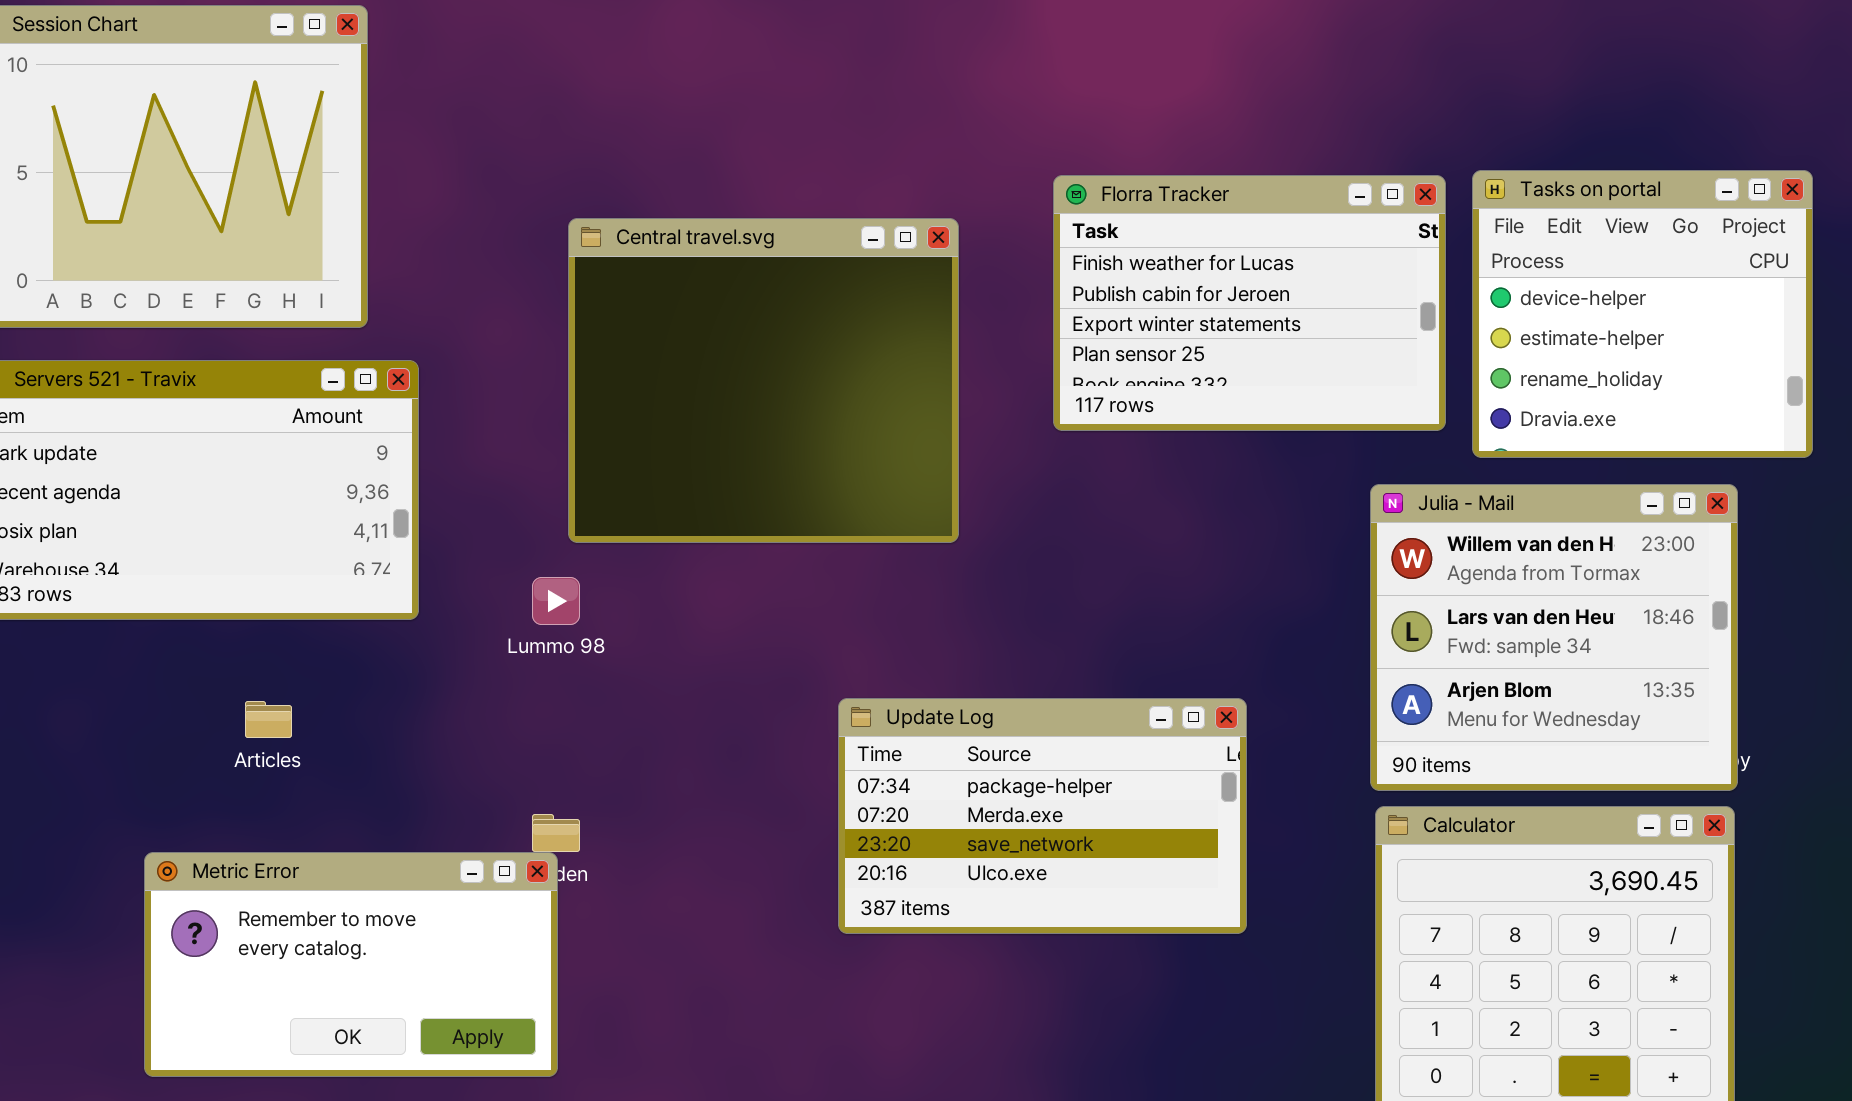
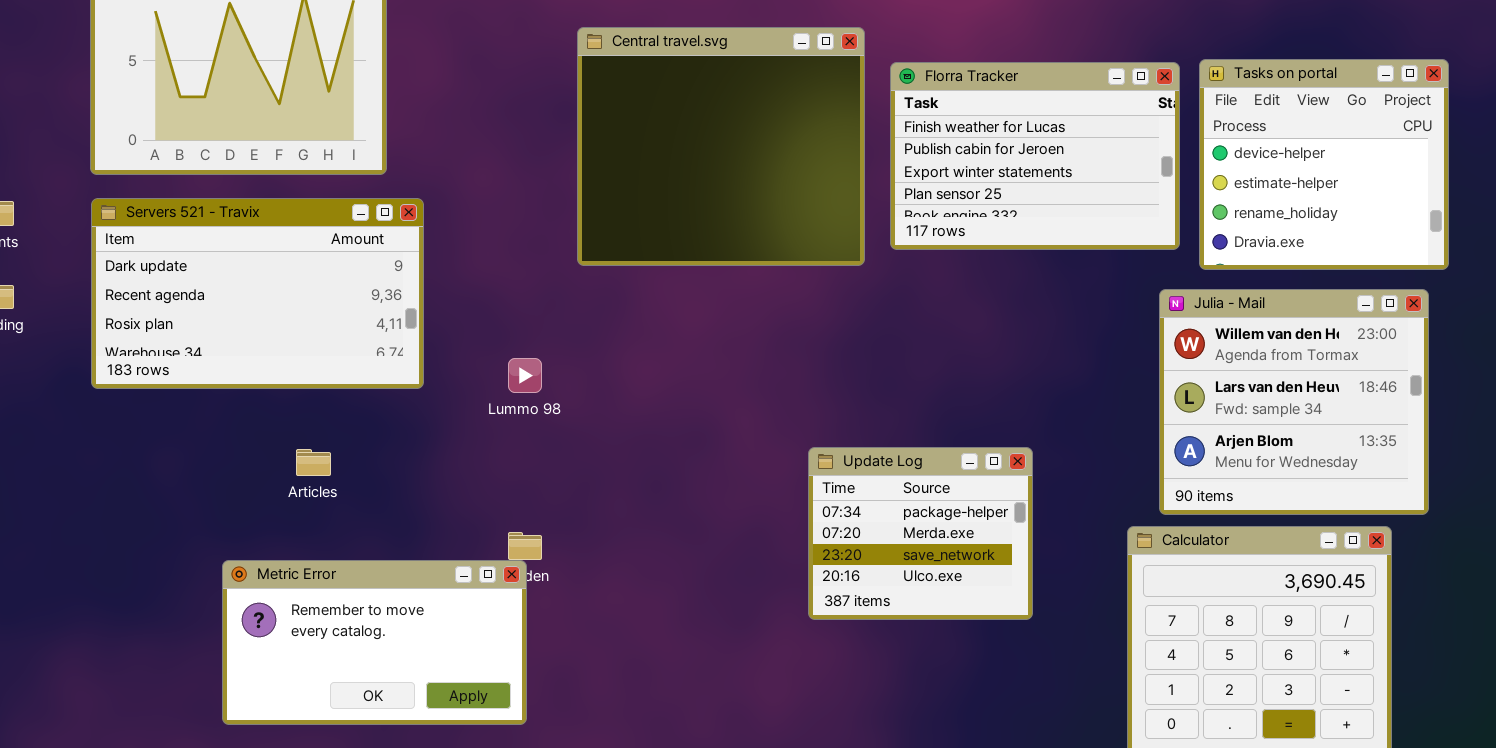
Central travel.svg: [568,218,959,543] -> [577,27,865,266], moved
Julia - Mail: [1370,484,1738,791] -> [1159,289,1429,515], moved
Update Log: [838,698,1247,934] -> [808,447,1033,620], resized

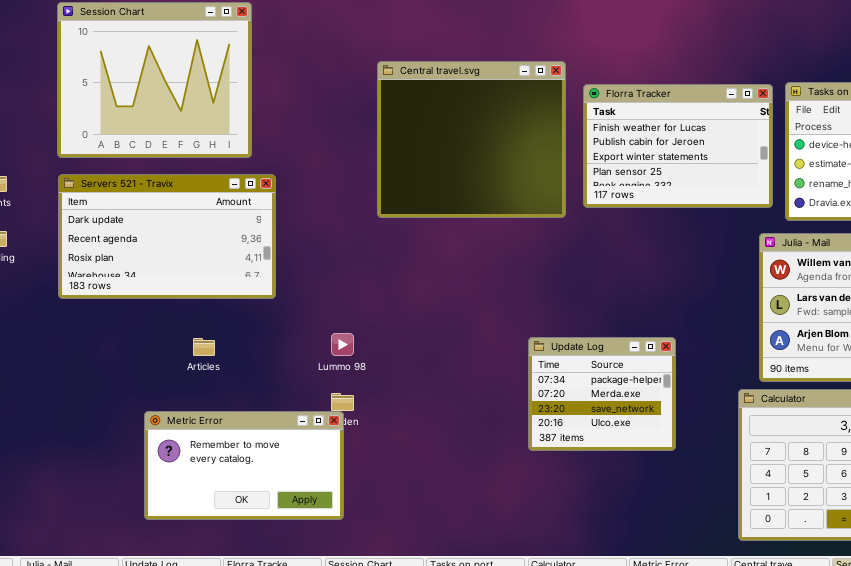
Lummo 98: [508,358,542,393] -> [331,333,354,356], moved

